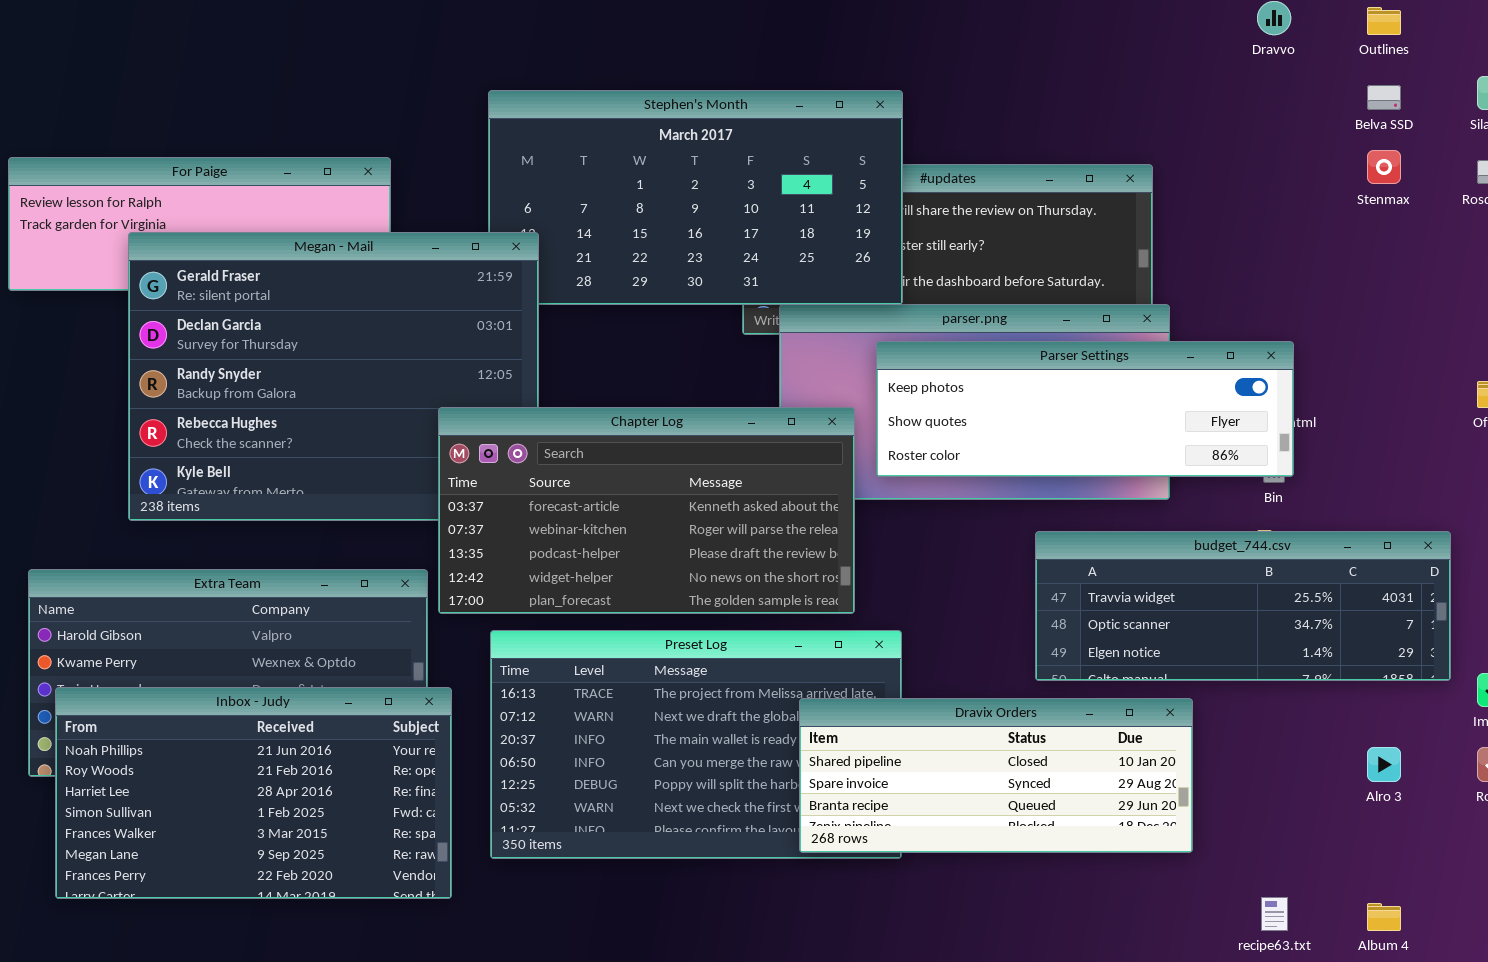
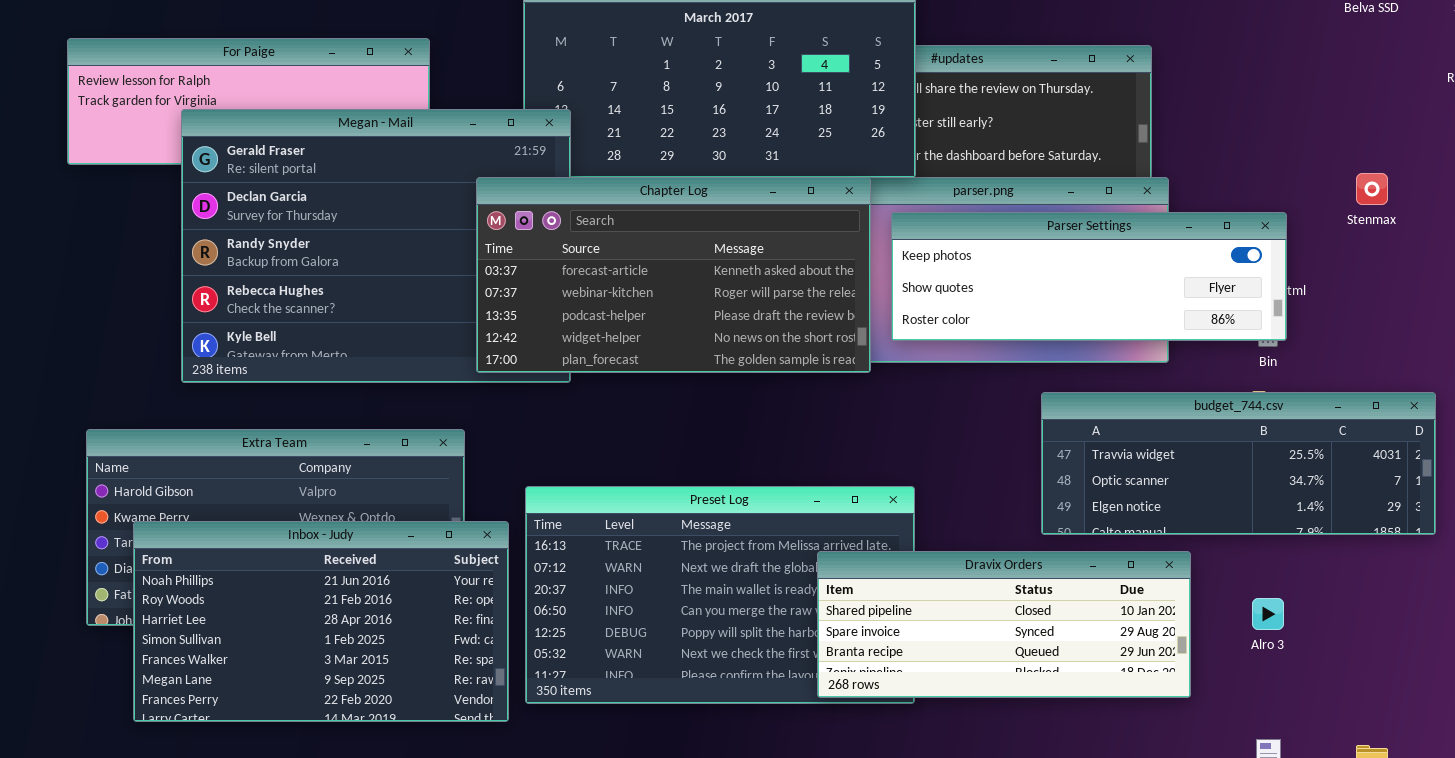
Stenmax: [1367,150,1401,184] -> [1356,173,1388,205], moved
Chapter Log: [438,407,855,614] -> [476,177,871,373], moved
Inbox - Judy: [55,687,452,899] -> [133,521,509,722], moved
Alro 3: [1367,747,1401,782] -> [1252,598,1284,630], moved

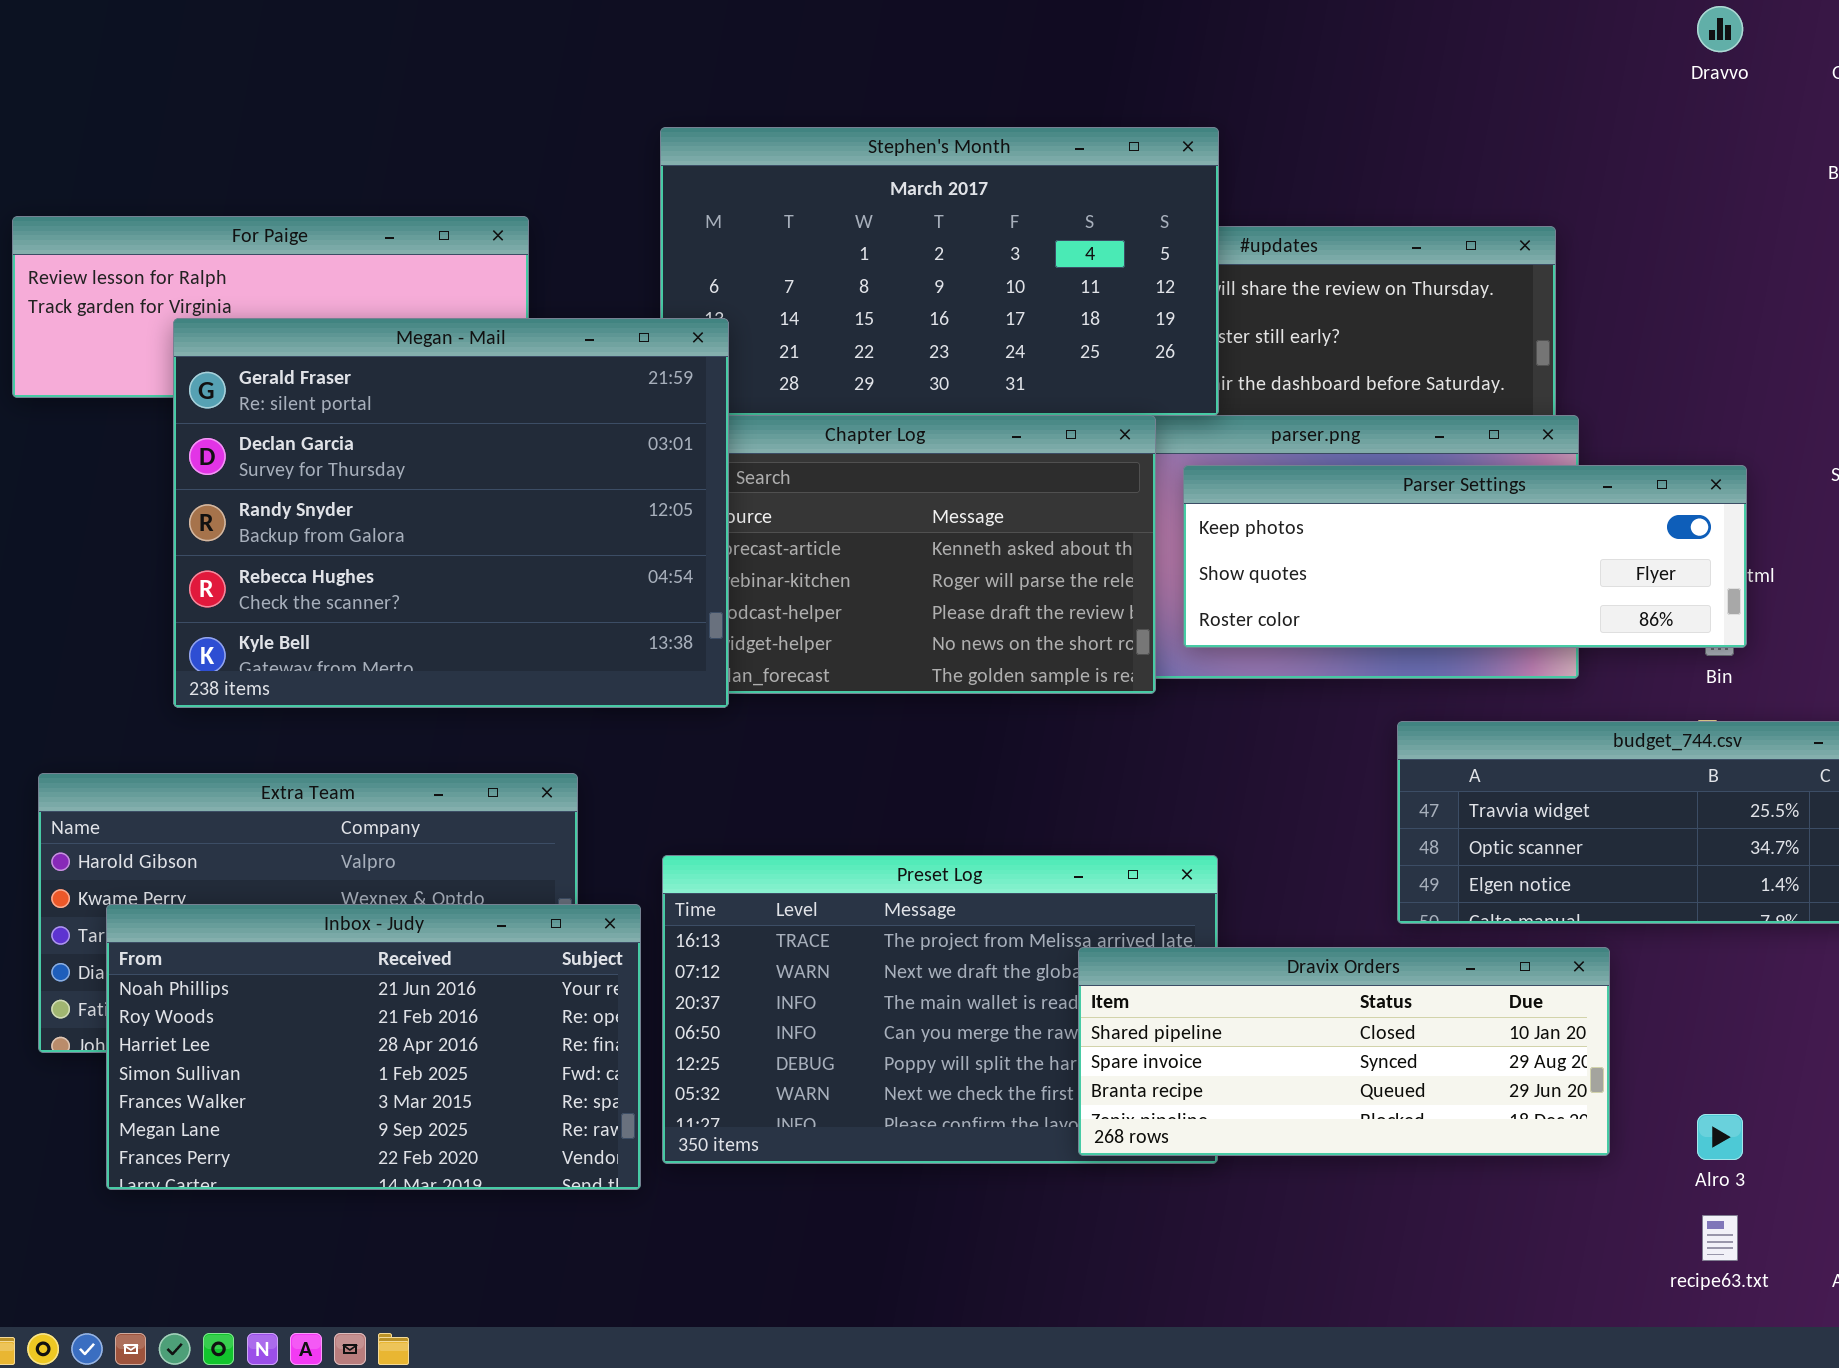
Megan - Mail: [181,109,571,383] -> [173,318,729,708], raised
Alro 3: [1252,598,1284,630] -> [1697,1114,1743,1160], moved

